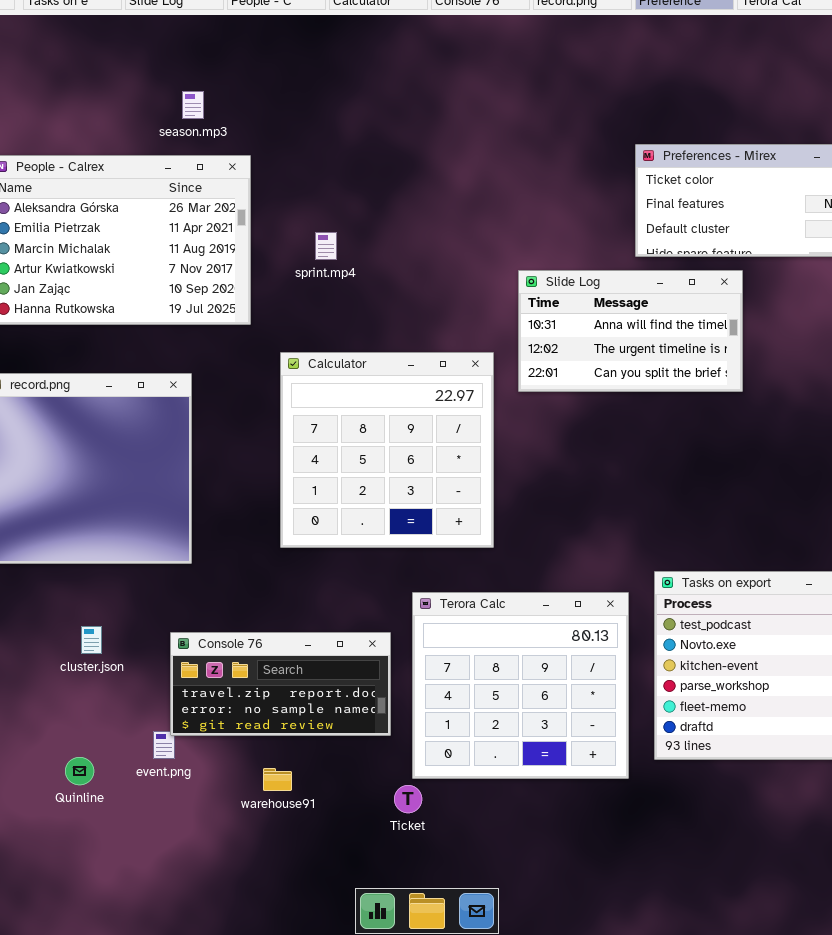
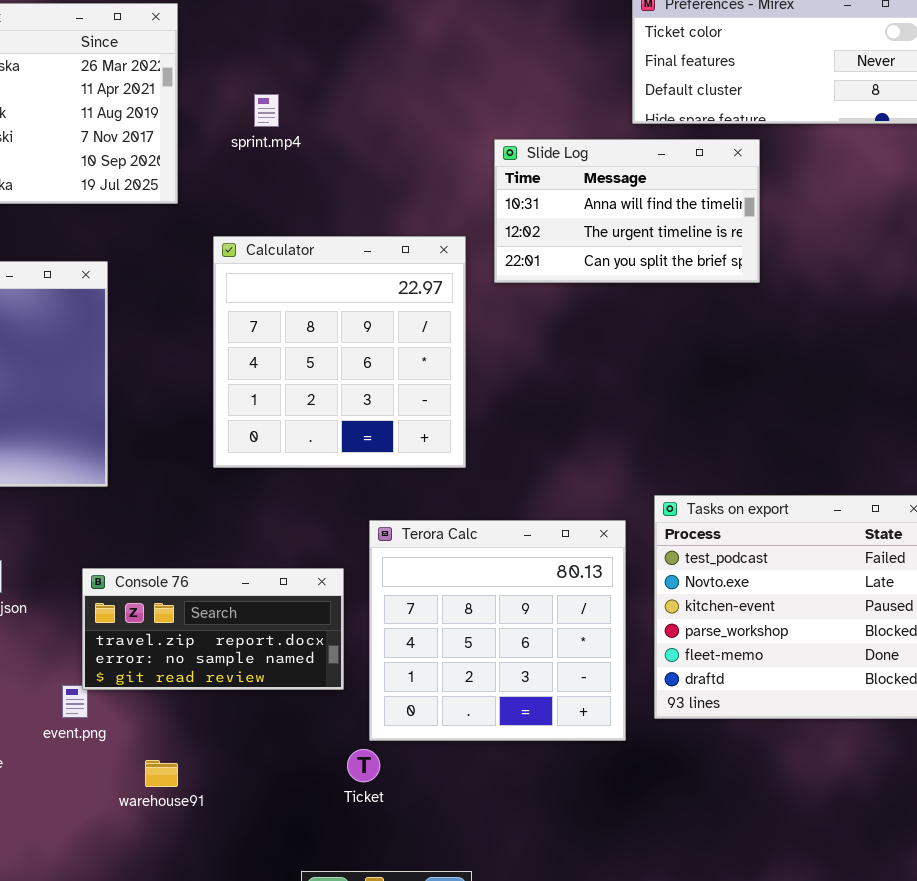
warehouse91: [263,768,292,791] -> [145,760,178,787], moved

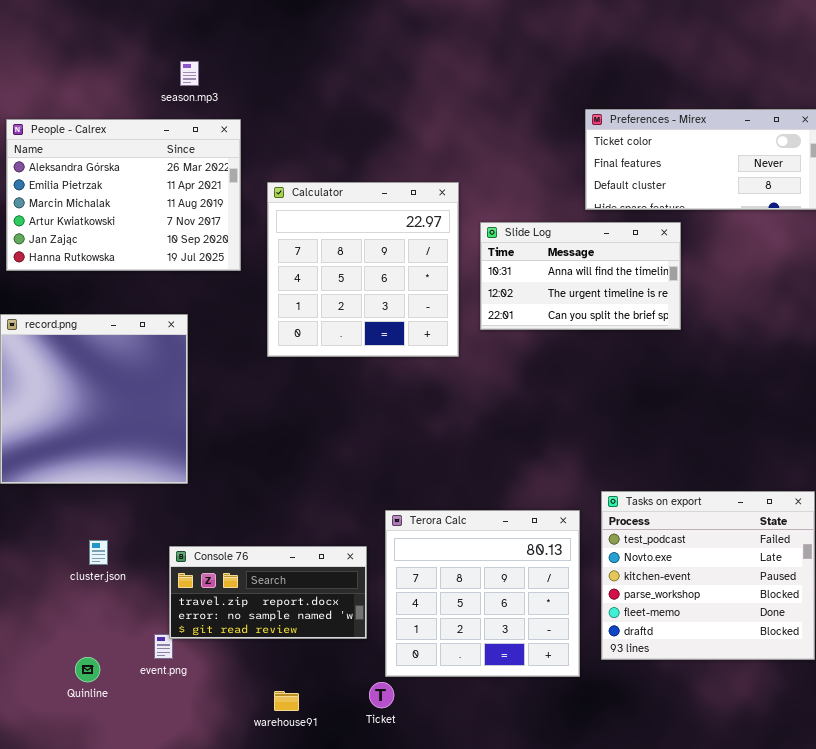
Calculator: [213,236,466,468] -> [267,182,459,357], moved
warehouse91: [145,760,178,787] -> [274,691,299,711], moved

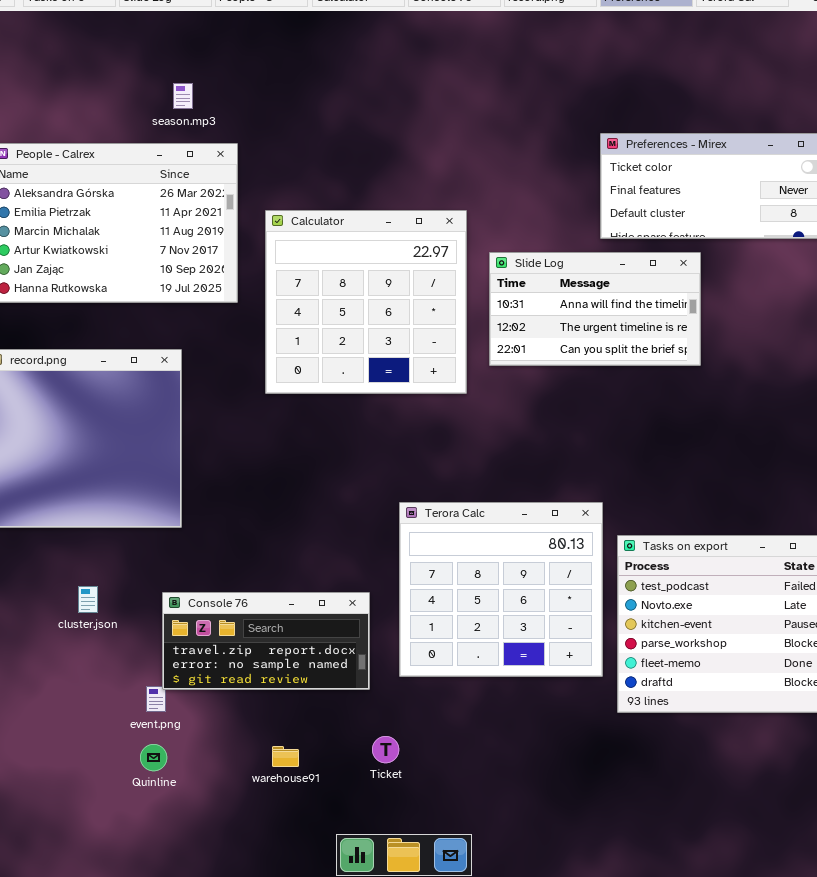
Terora Calc: [385,510,580,677] -> [399,502,603,677], moved
Quinline: [75,657,100,682] -> [140,744,167,771], moved

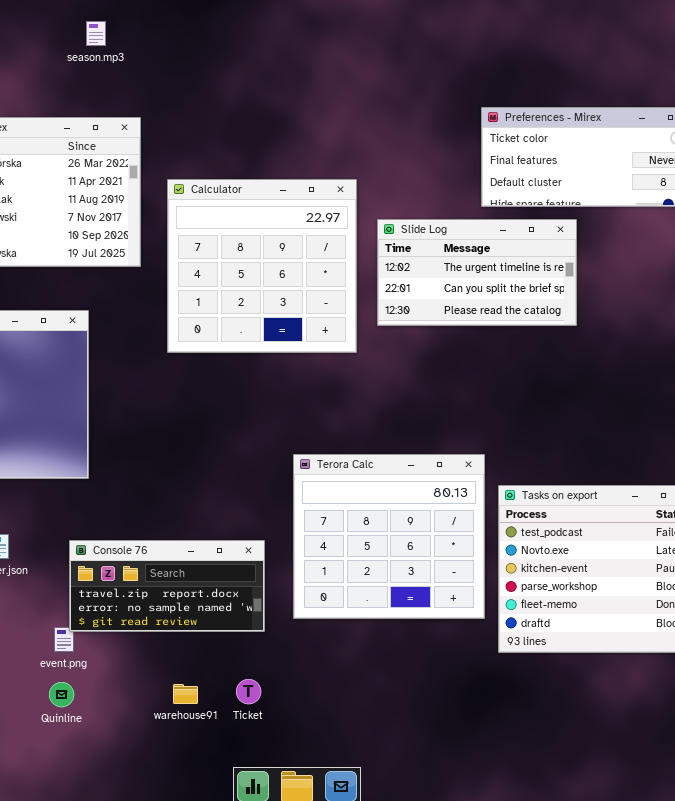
season.mp3: [173,83,193,109] -> [86,21,106,46], moved
Slide Log: [489,252,701,366] -> [377,219,577,326], scrolled down 1 row
Ticket: [372,736,399,763] -> [236,679,261,704], moved

